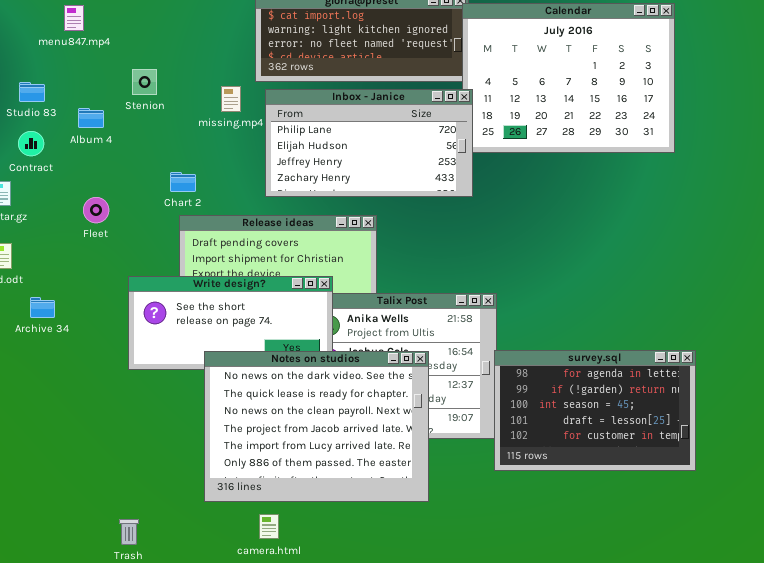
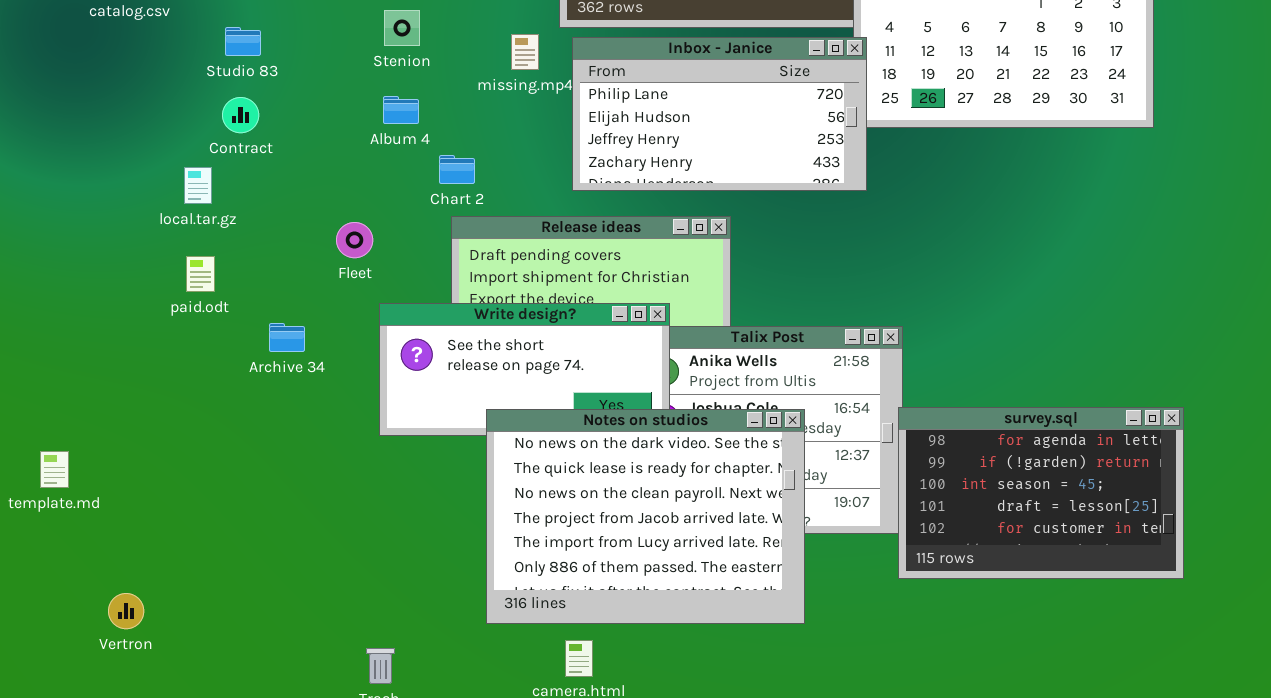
Album 4: [78,108,104,128] -> [383,96,419,124], moved
Fleet: [83,197,109,223] -> [336,222,373,258], moved
Archive 34: [30,297,55,318] -> [269,323,305,352], moved

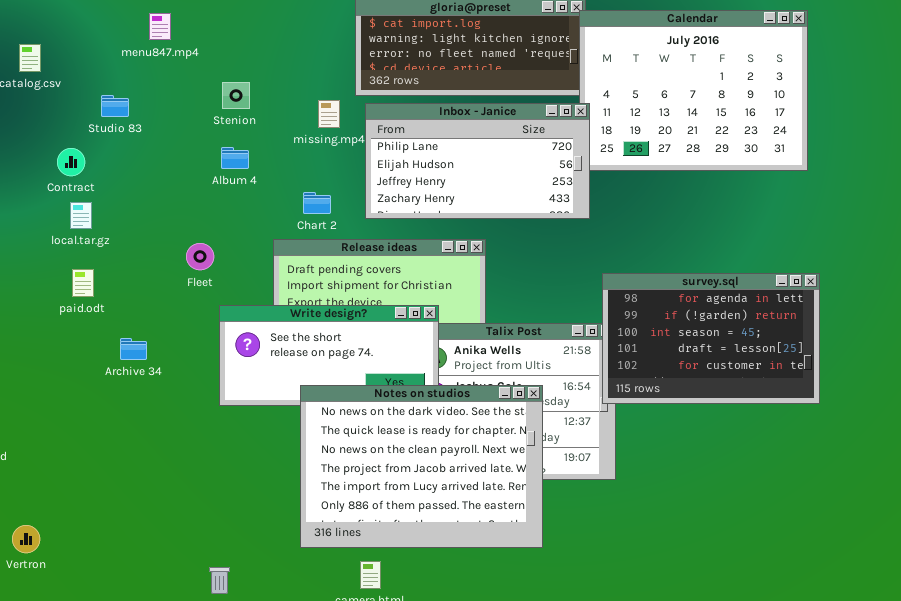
Contract: [222,97,259,133] -> [57,148,85,176], moved
Chart 2: [439,155,475,184] -> [303,192,331,214], moved
Archive 34: [269,323,305,352] -> [120,338,147,360], moved
survey.sql: [898,407,1184,579] -> [602,273,820,404], moved

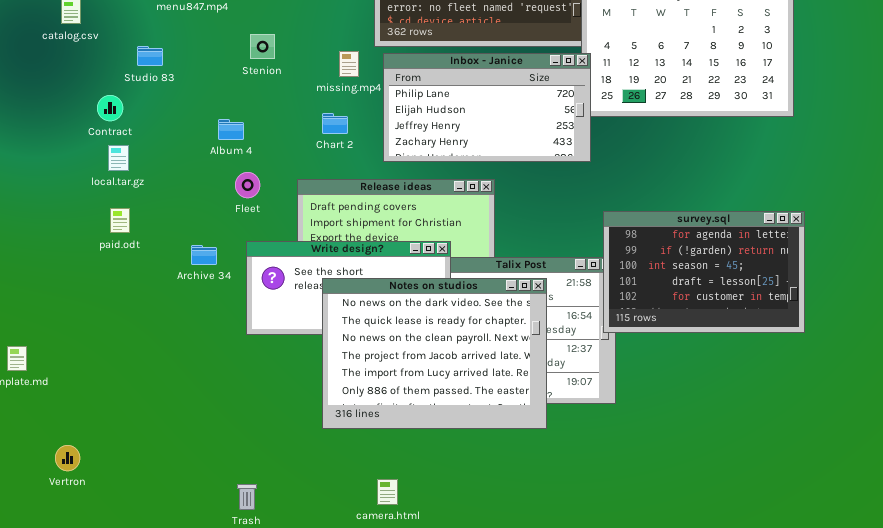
Album 4: [221,147,249,169] -> [218,119,244,140], moved
Chart 2: [303,192,331,214] -> [322,113,348,134], moved
Fleet: [186,243,214,270] -> [235,172,260,198], moved
Archive 34: [120,338,147,360] -> [191,245,217,265], moved
Notes on studios: [300,385,543,548] -> [322,278,547,429], moved

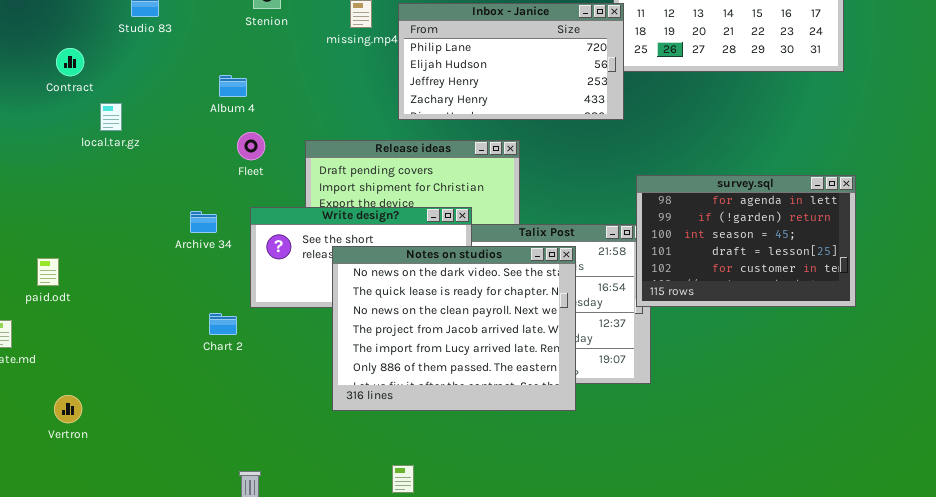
Contract: [97,95,123,121] -> [56,48,84,76], moved
Chart 2: [322,113,348,134] -> [209,313,237,335], moved
paid.odt: [110,208,130,233] -> [37,258,59,286], moved
Vertron: [55,445,80,471] -> [54,395,82,423], moved

